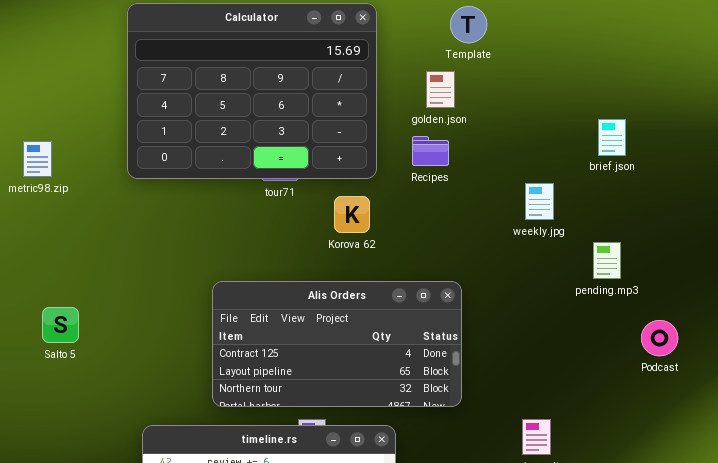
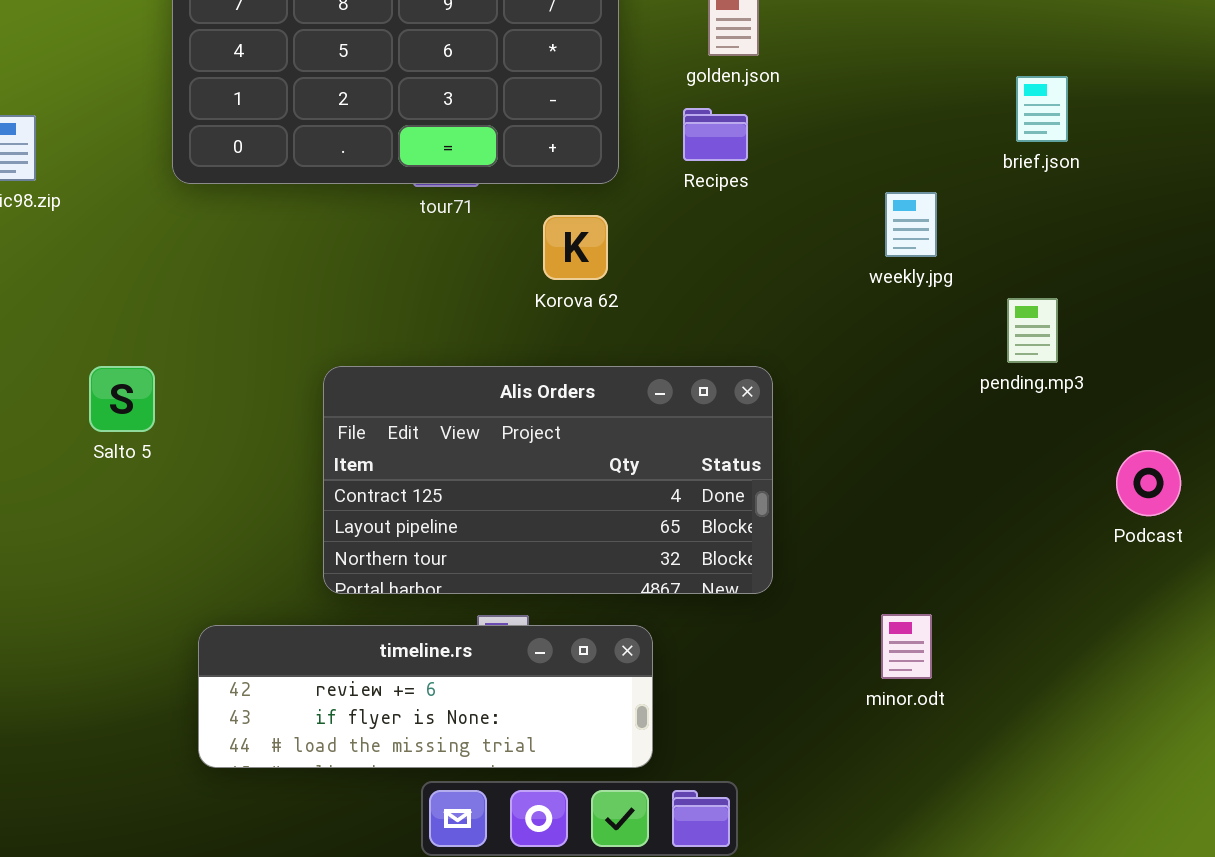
Salto 5: [42,307,79,343] -> [89,366,155,432], moved
Podcast: [641,320,678,356] -> [1116,450,1181,516], moved

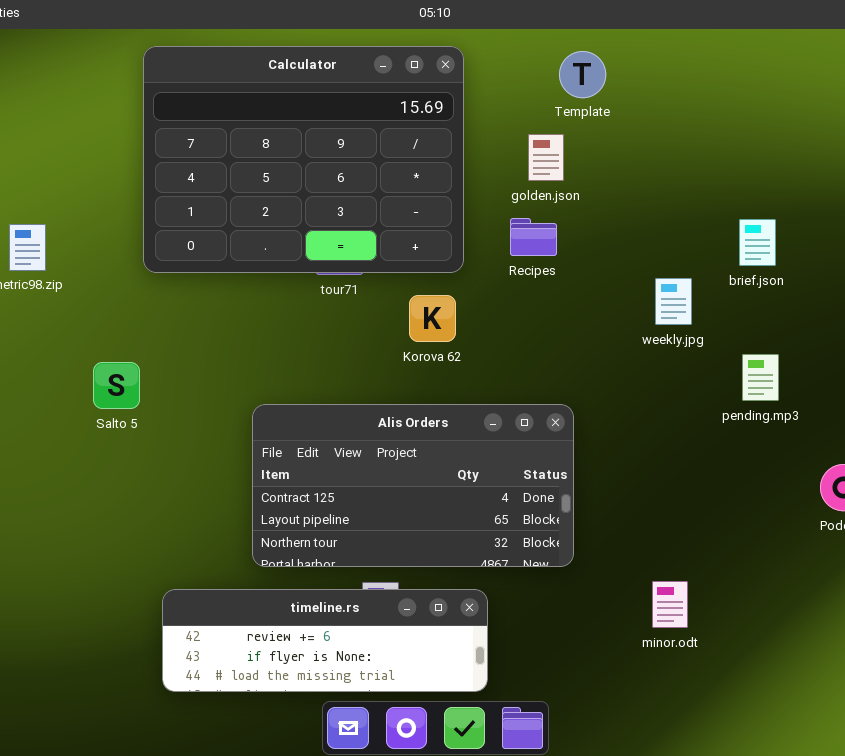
brief.json: [1016,76,1068,142] -> [739,219,776,266], moved
Salto 5: [89,366,155,432] -> [93,362,140,409], moved

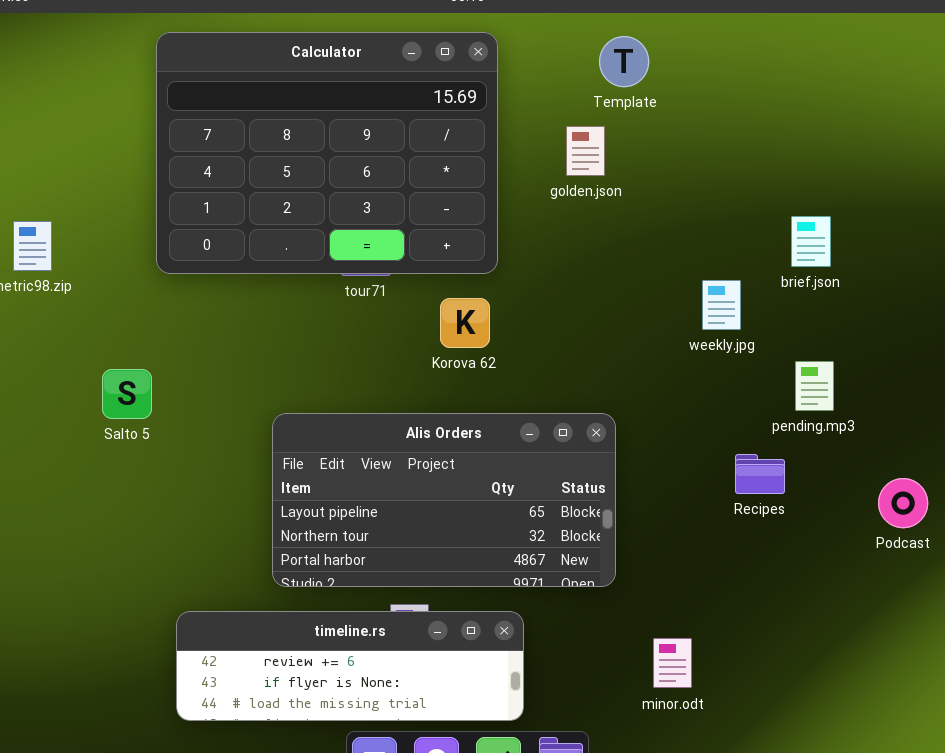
Recipes: [510,218,557,256] -> [735,454,785,494], moved
Alis Orders: [252,404,574,567] -> [272,413,616,587], scrolled down 1 row
minor.odt: [652,581,688,628] -> [653,638,692,688], moved

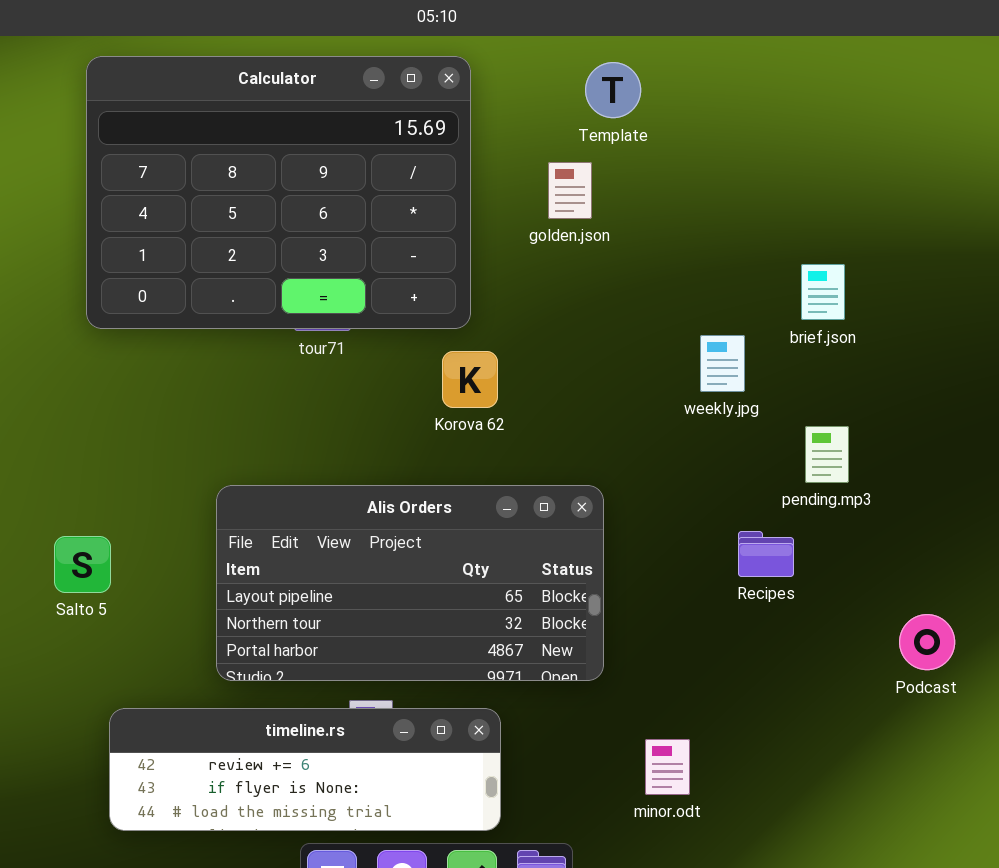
Korova 62: [440,298,490,348] -> [442,351,498,408], moved
Salto 5: [102,369,152,419] -> [54,536,111,593], moved
Podcast: [878,478,928,528] -> [899,614,955,670], moved

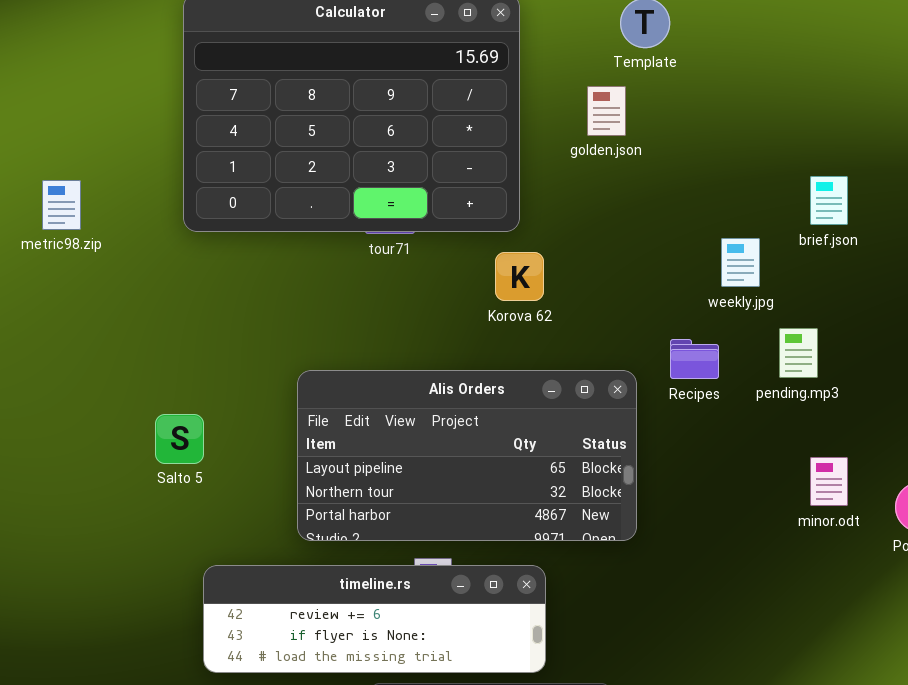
pending.mp3: [805,426,849,483] -> [779,328,818,378], moved
Recipes: [738,531,794,577] -> [670,339,719,379], moved
minor.odt: [645,739,690,795] -> [810,457,848,506], moved

